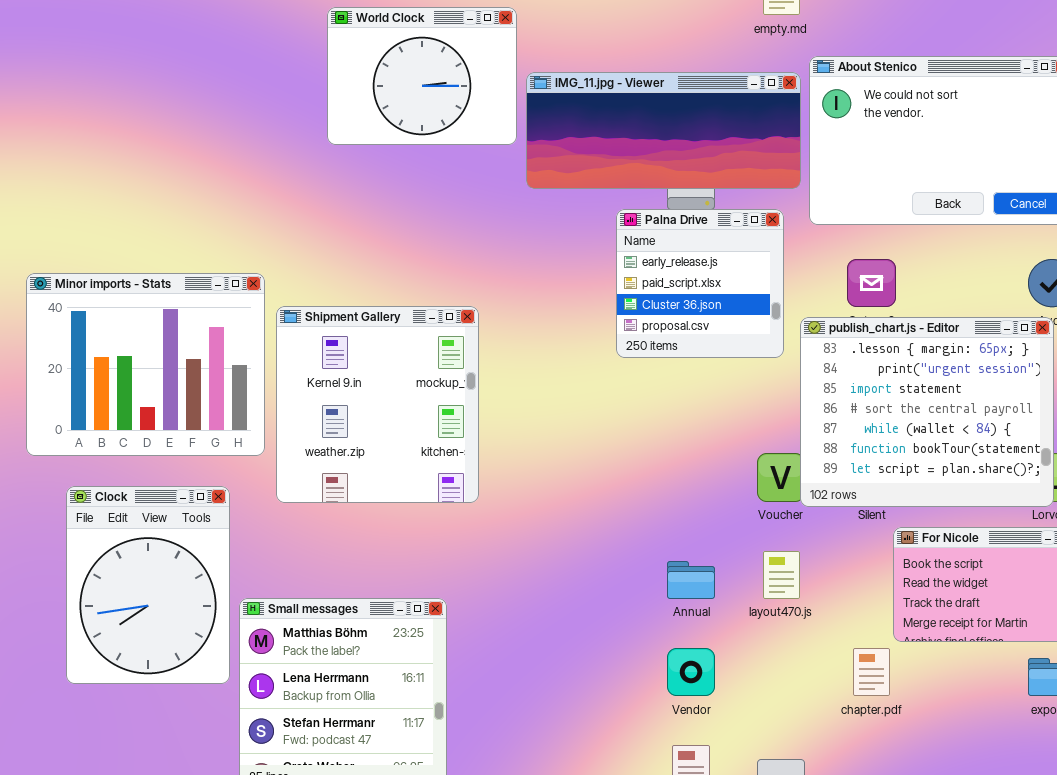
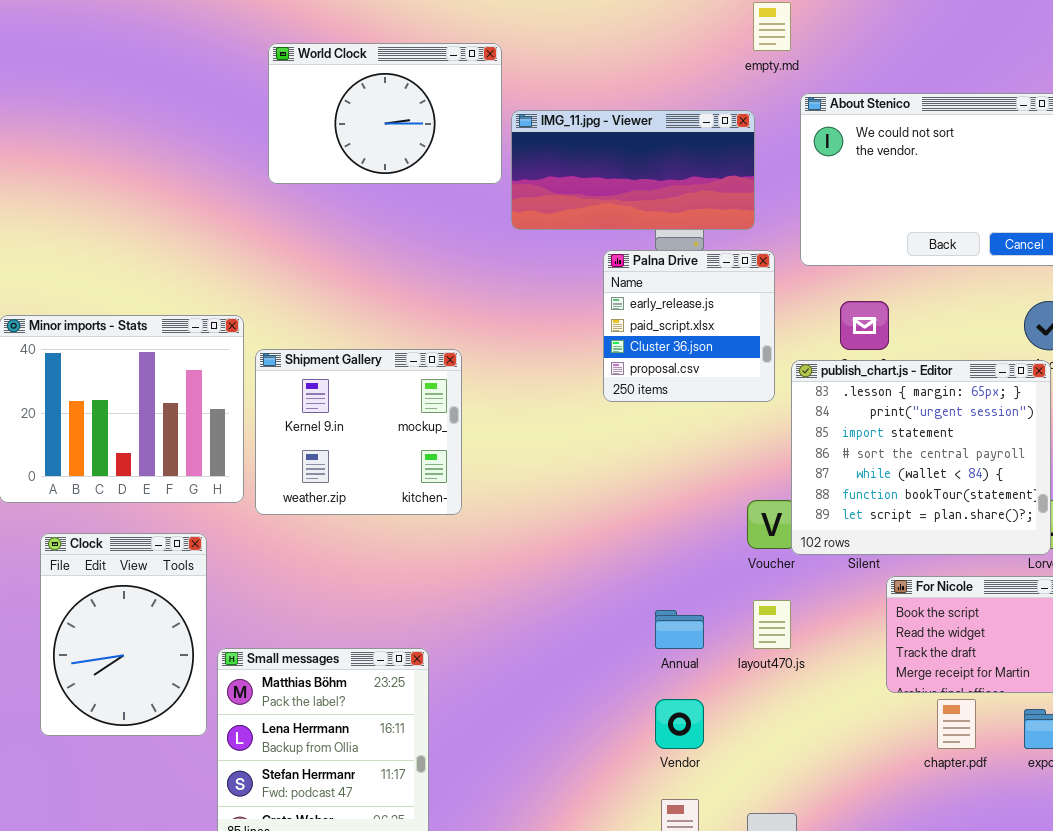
World Clock: [327,7,517,145] -> [268,43,502,184], resized
IMG_11.jpg - Viewer: [526,72,801,189] -> [511,110,755,230], resized
Shipment Gallery: [276,306,479,503] -> [255,349,462,515], resized
chapter.pdf: [853,648,890,696] -> [937,699,976,749], moved

